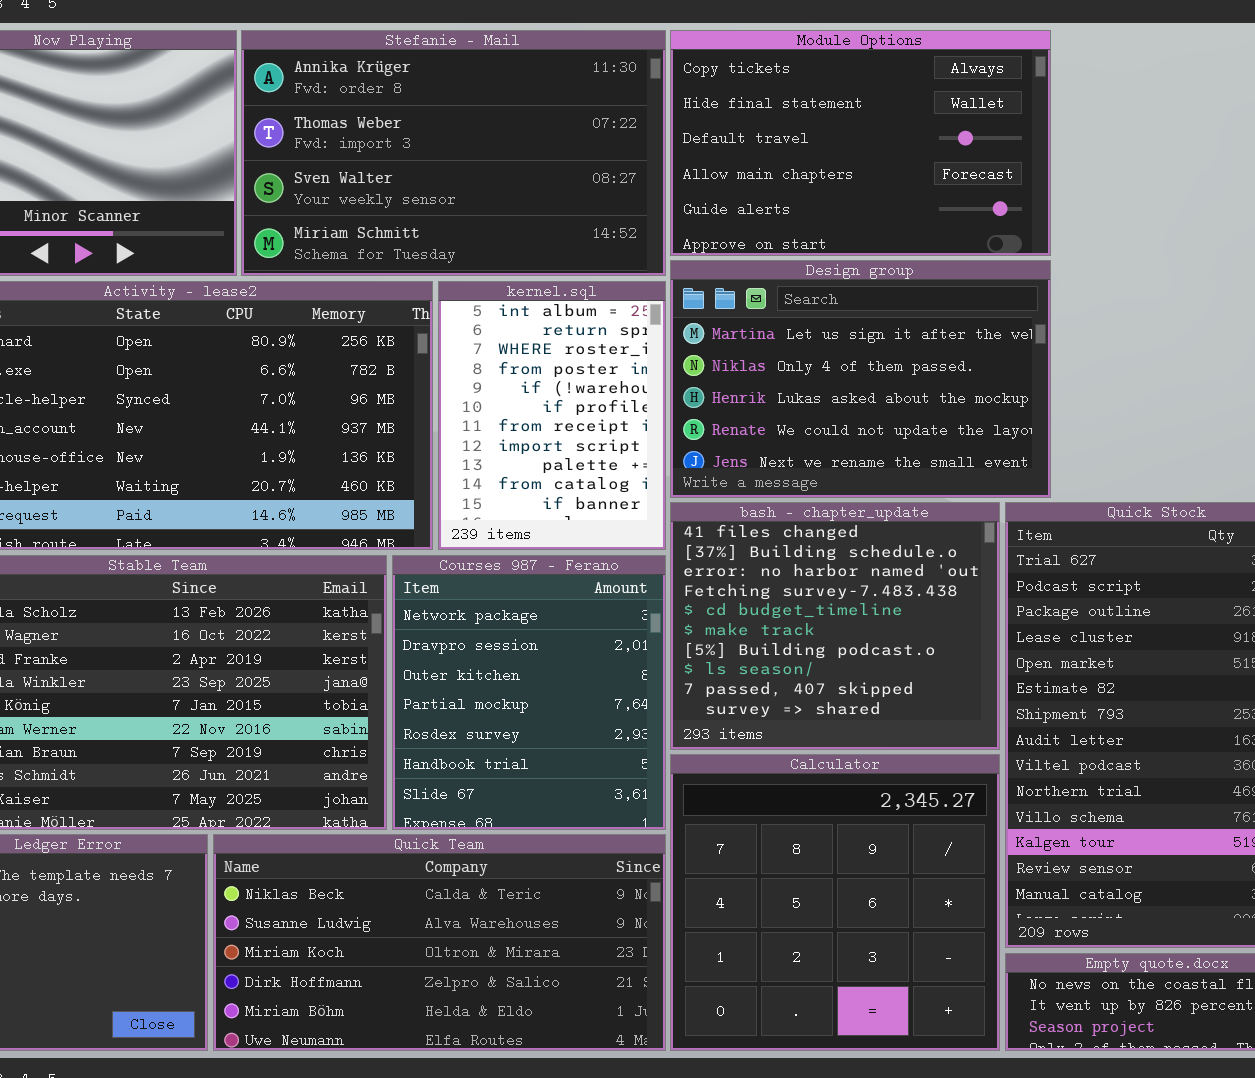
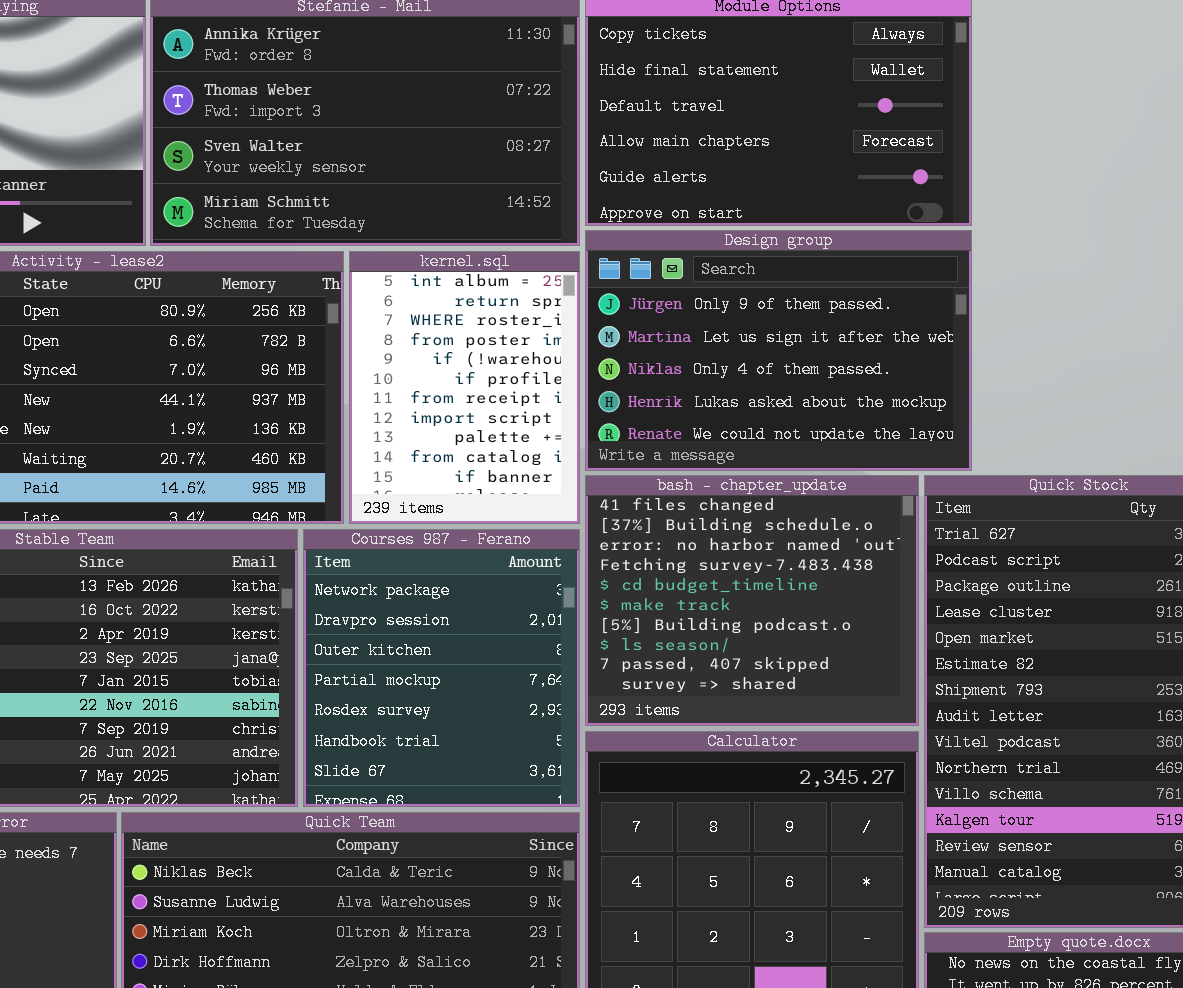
Design group: [670,260,1051,498] -> [585,230,972,471], scrolled up 1 row

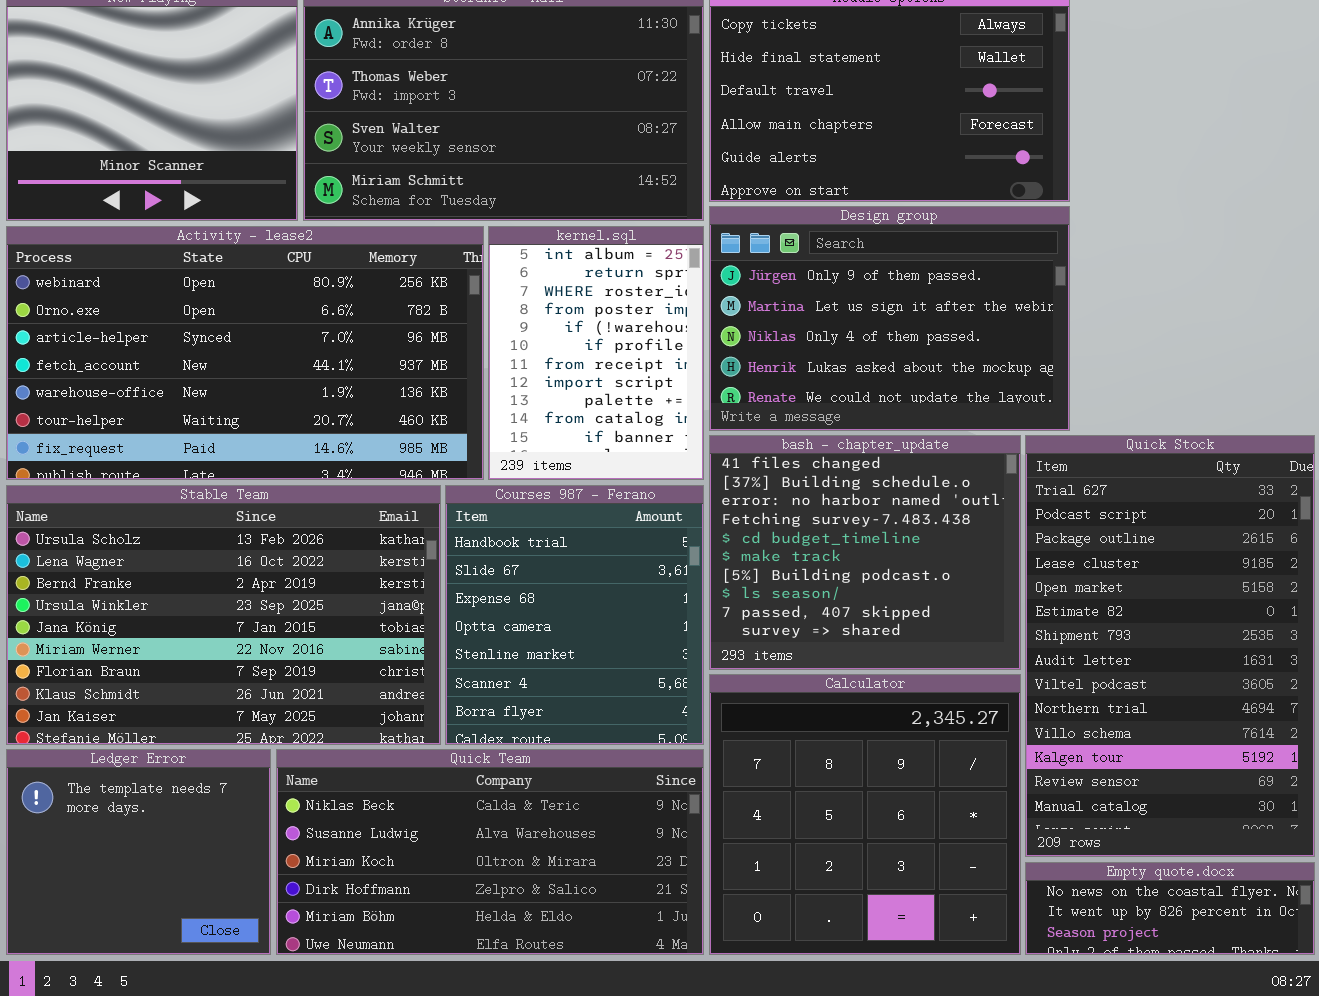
Courses 987 - Ferano: [303,529,580,807] -> [445,485,704,745], scrolled down 5 rows

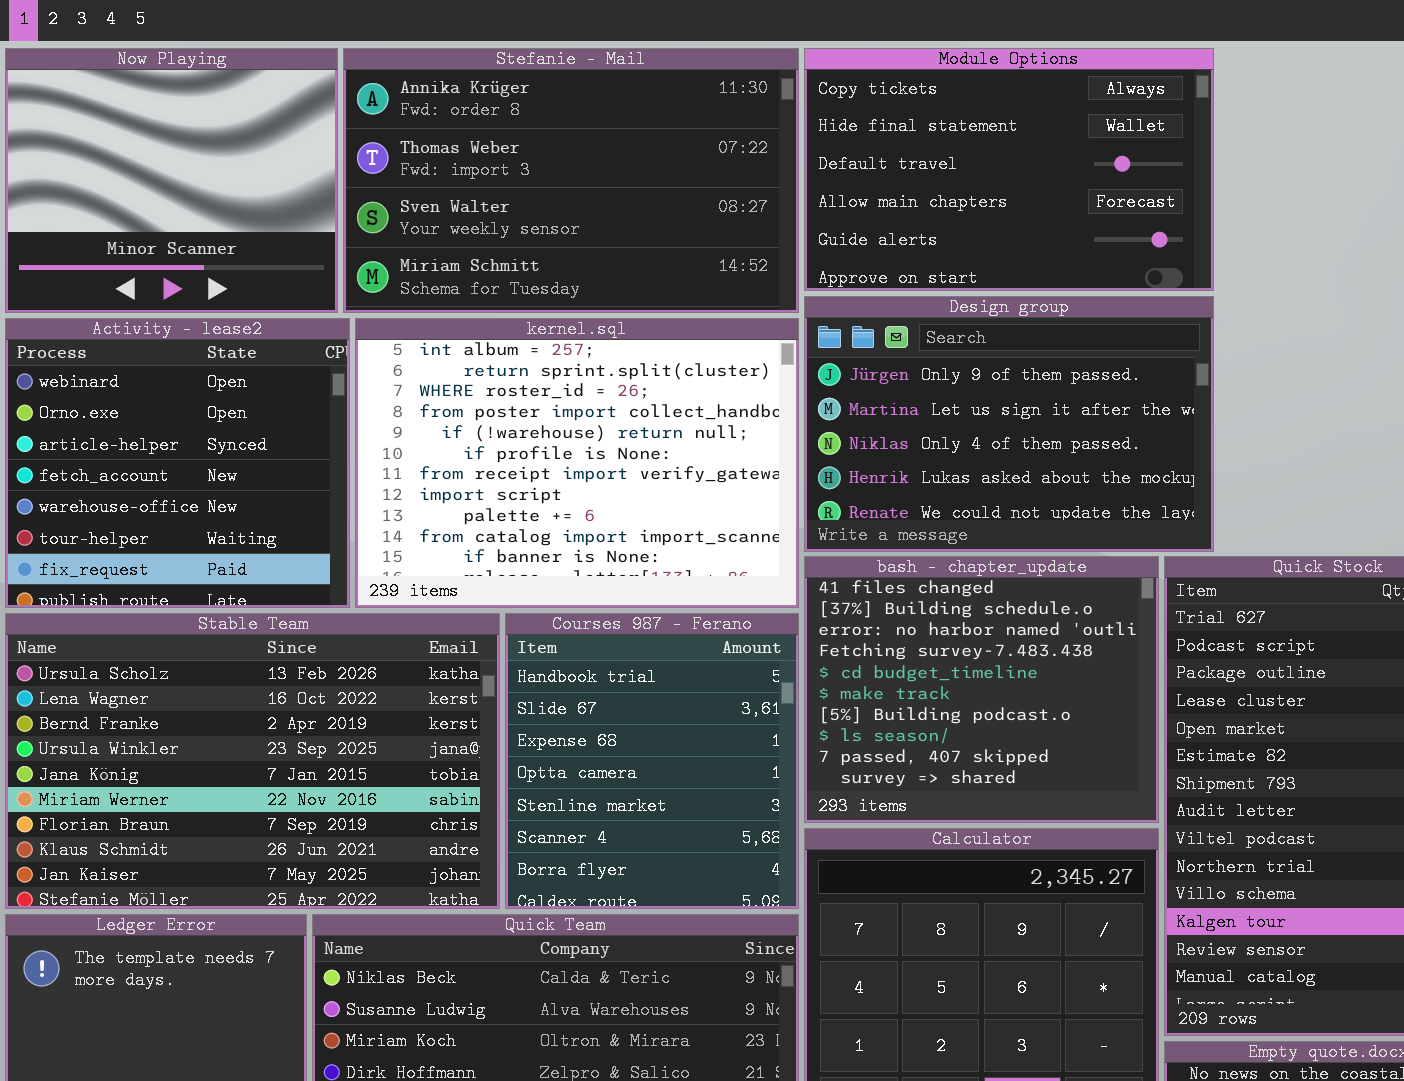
Activity - lease2: [6,226,484,480] -> [5,318,350,608], resized
kernel.sql: [488,226,704,480] -> [355,318,799,608], resized

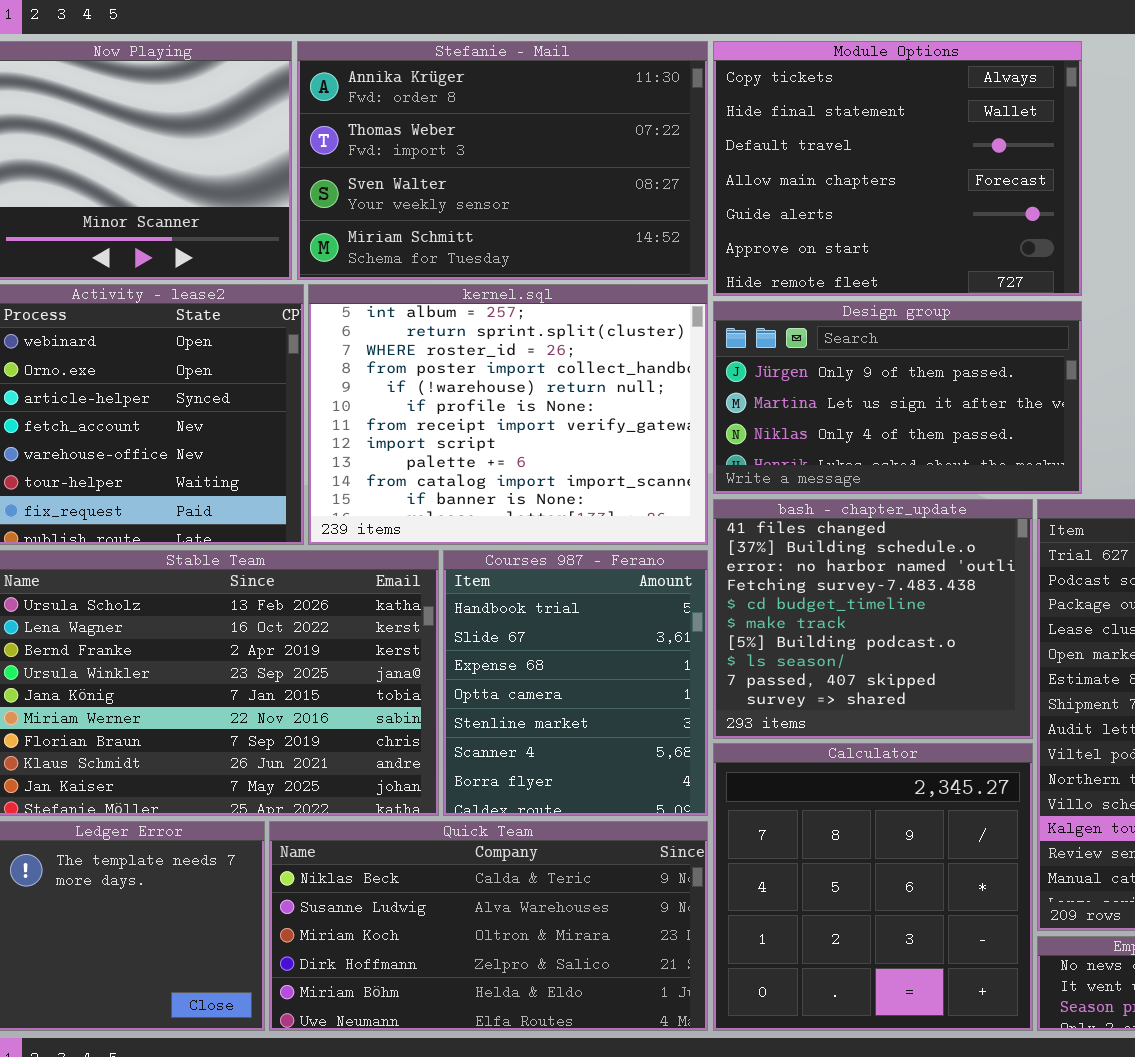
Module Options: [804,48,1214,291] -> [713,41,1082,296], resized
Design group: [804,296,1214,552] -> [713,301,1082,494], resized

